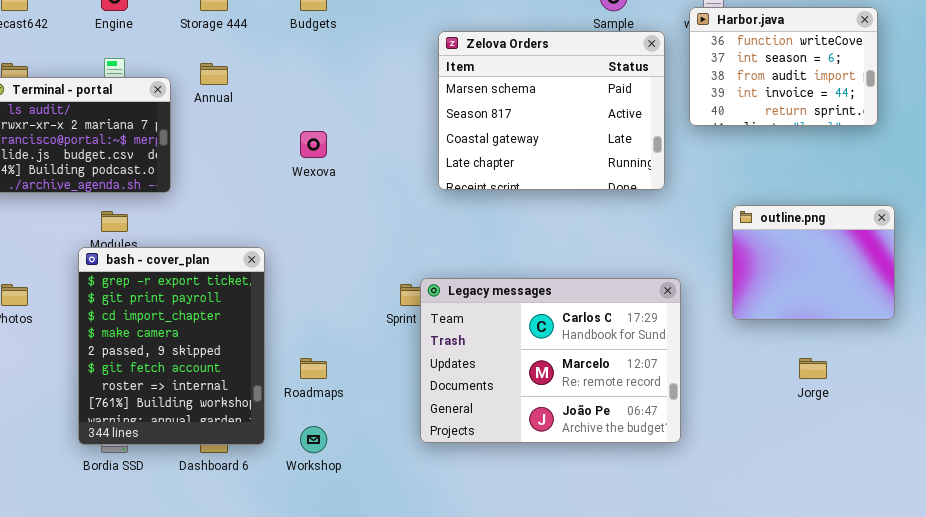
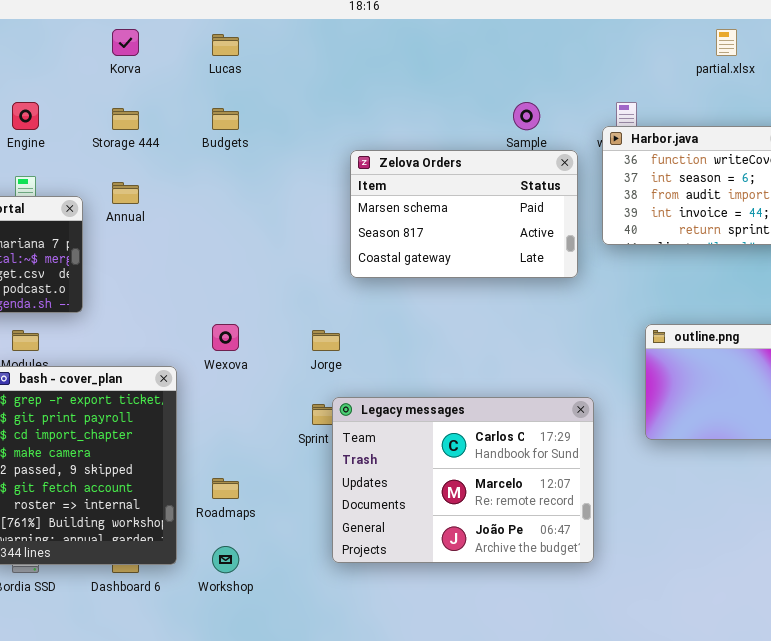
Zelova Orders: [438,31,665,190] -> [350,150,578,278], resized
Wexova: [300,131,327,158] -> [212,324,239,351], moved
Jorge: [799,358,827,379] -> [312,330,340,351], moved

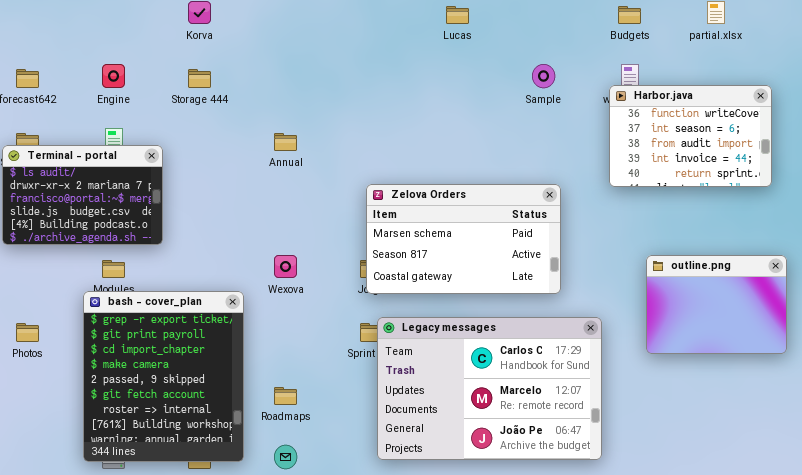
Lucas: [212,34,239,56] -> [446,6,469,24], moved
Budgets: [212,108,239,130] -> [618,6,641,24], moved
Zelova Orders: [350,150,578,278] -> [366,184,561,294], moved
Annual: [112,182,139,204] -> [274,133,297,151], moved

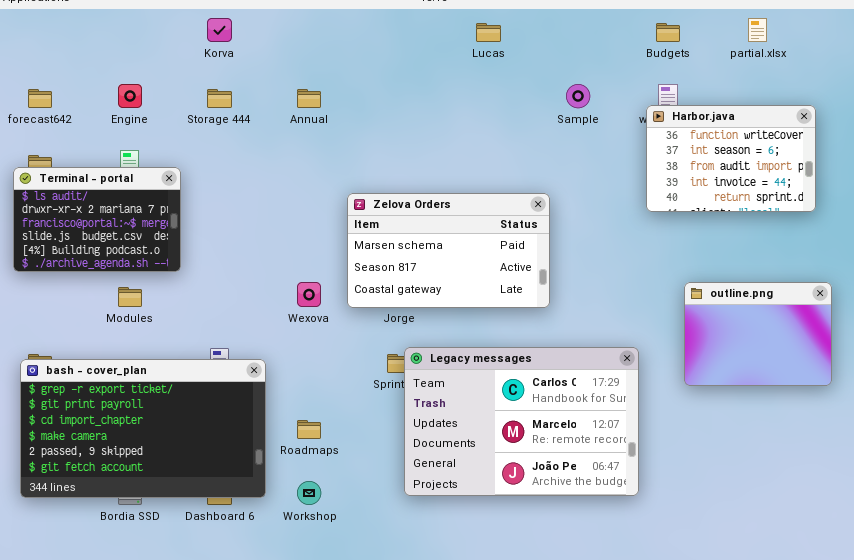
Annual: [274,133,297,151] -> [297,89,321,108], moved
Zelova Orders: [366,184,561,294] -> [347,193,550,308], moved
bash - cover_plan: [83,291,244,462] -> [20,359,266,498], resized

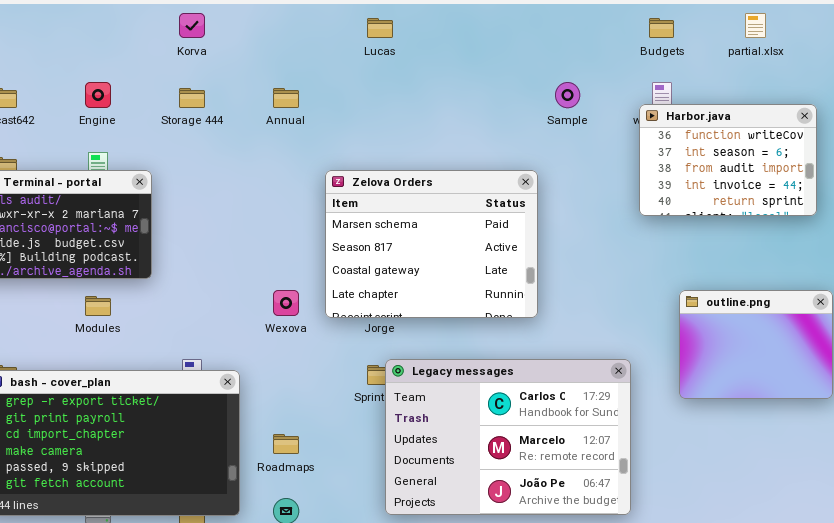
Lucas: [476,23,501,42] -> [367,18,393,38], moved
Zelova Orders: [347,193,550,308] -> [325,170,538,318], resized

